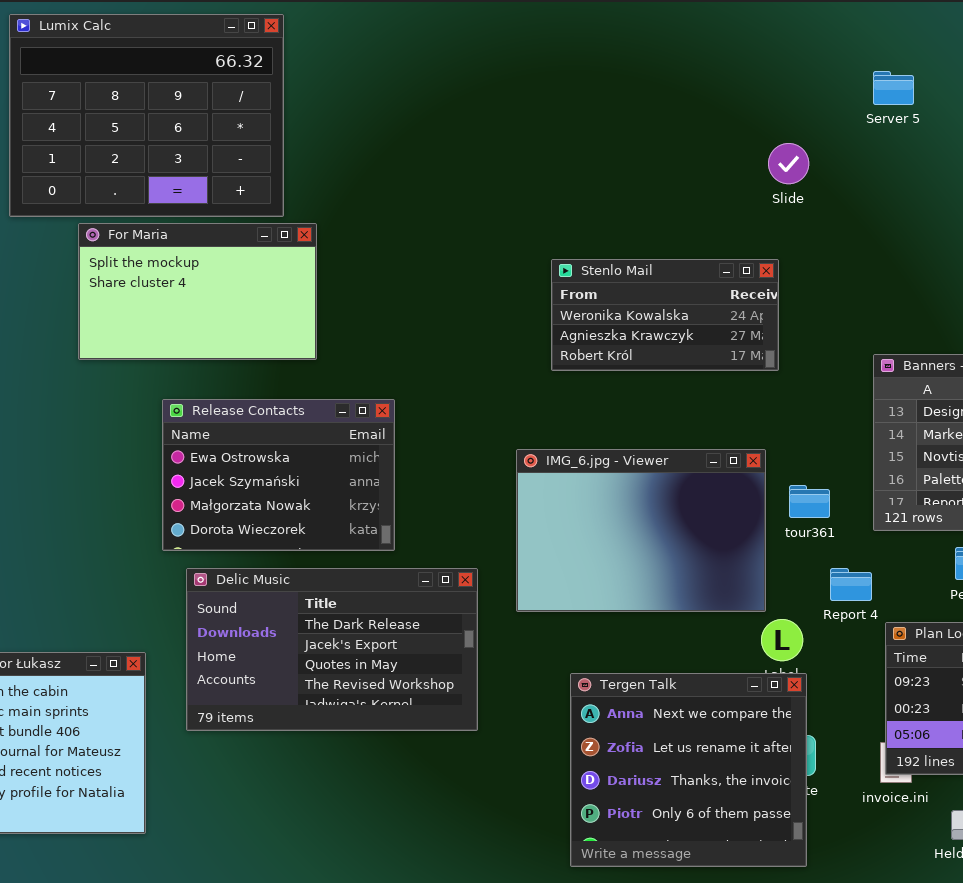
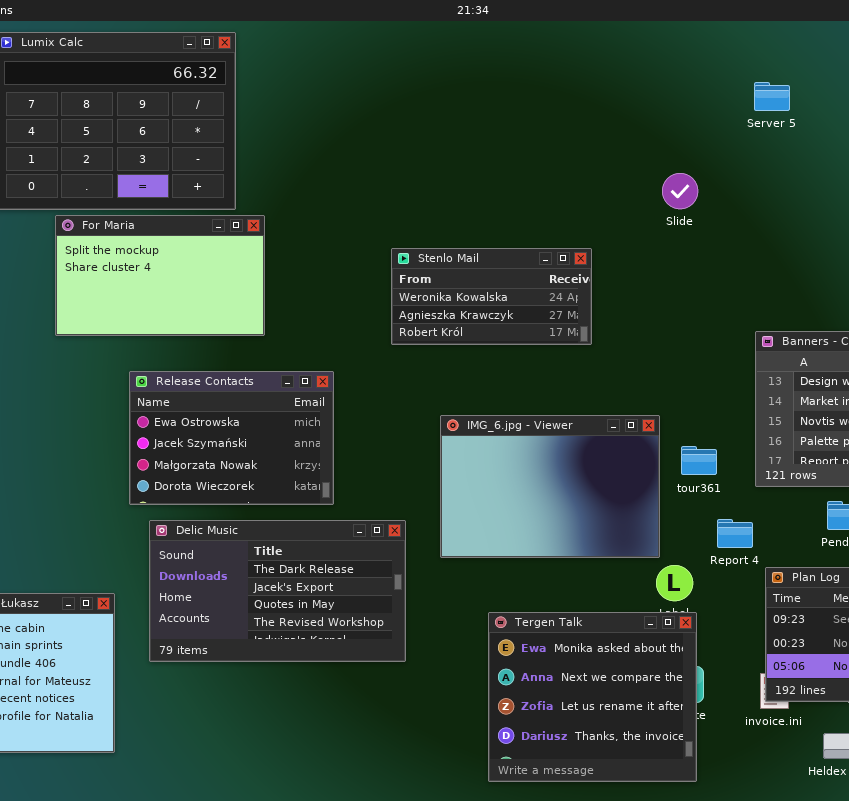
Slide: [768,143,809,184] -> [662,173,698,209], moved
Stenlo Mail: [551,259,779,371] -> [391,248,592,345], moved
Tergen Talk: [570,673,807,867] -> [488,612,697,782], scrolled up 1 row

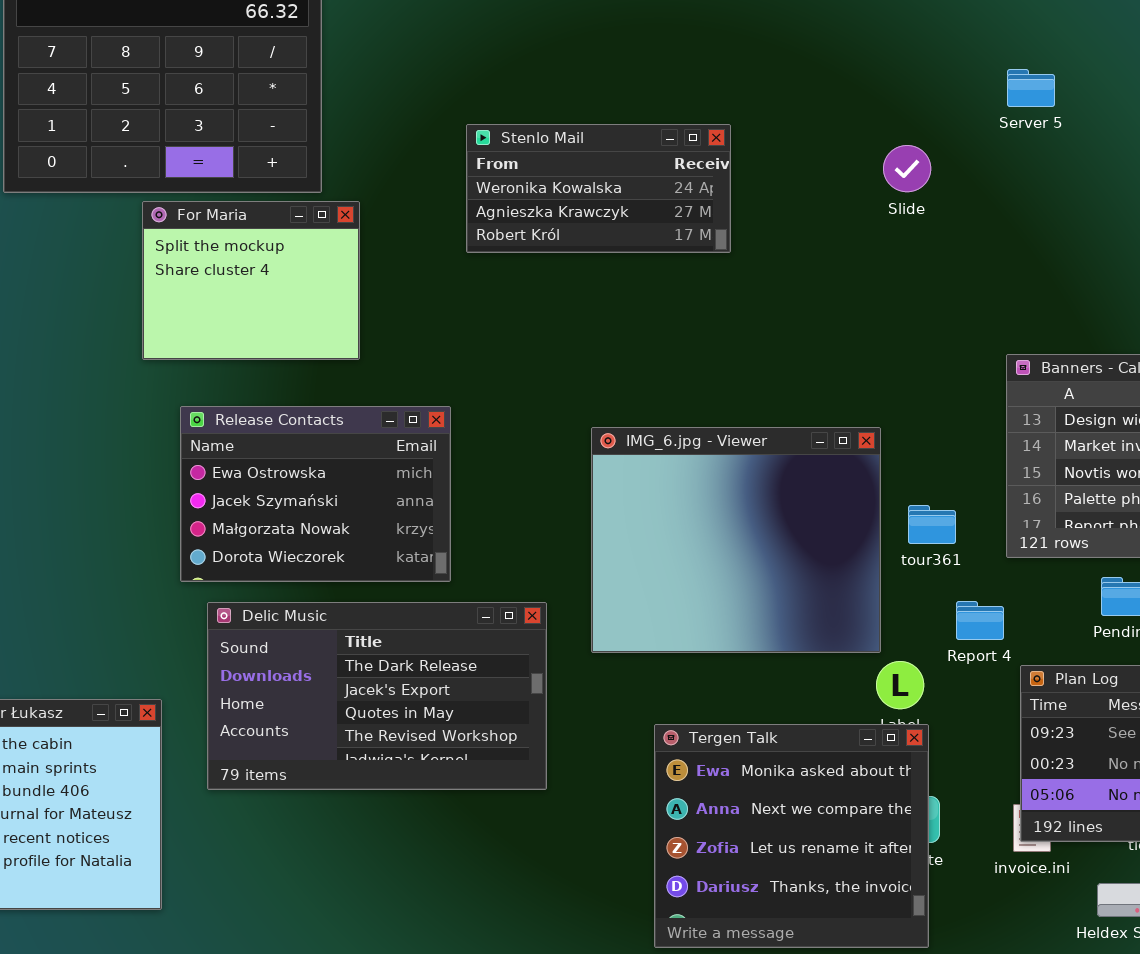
Server 5: [754,82,790,111] -> [1007,69,1055,107], moved
For Maria: [55,215,265,336] -> [142,201,360,360], resized
Stenlo Mail: [391,248,592,345] -> [466,124,731,253], moved
IMG_6.jpg - Viewer: [440,415,660,558] -> [591,427,881,653], resized

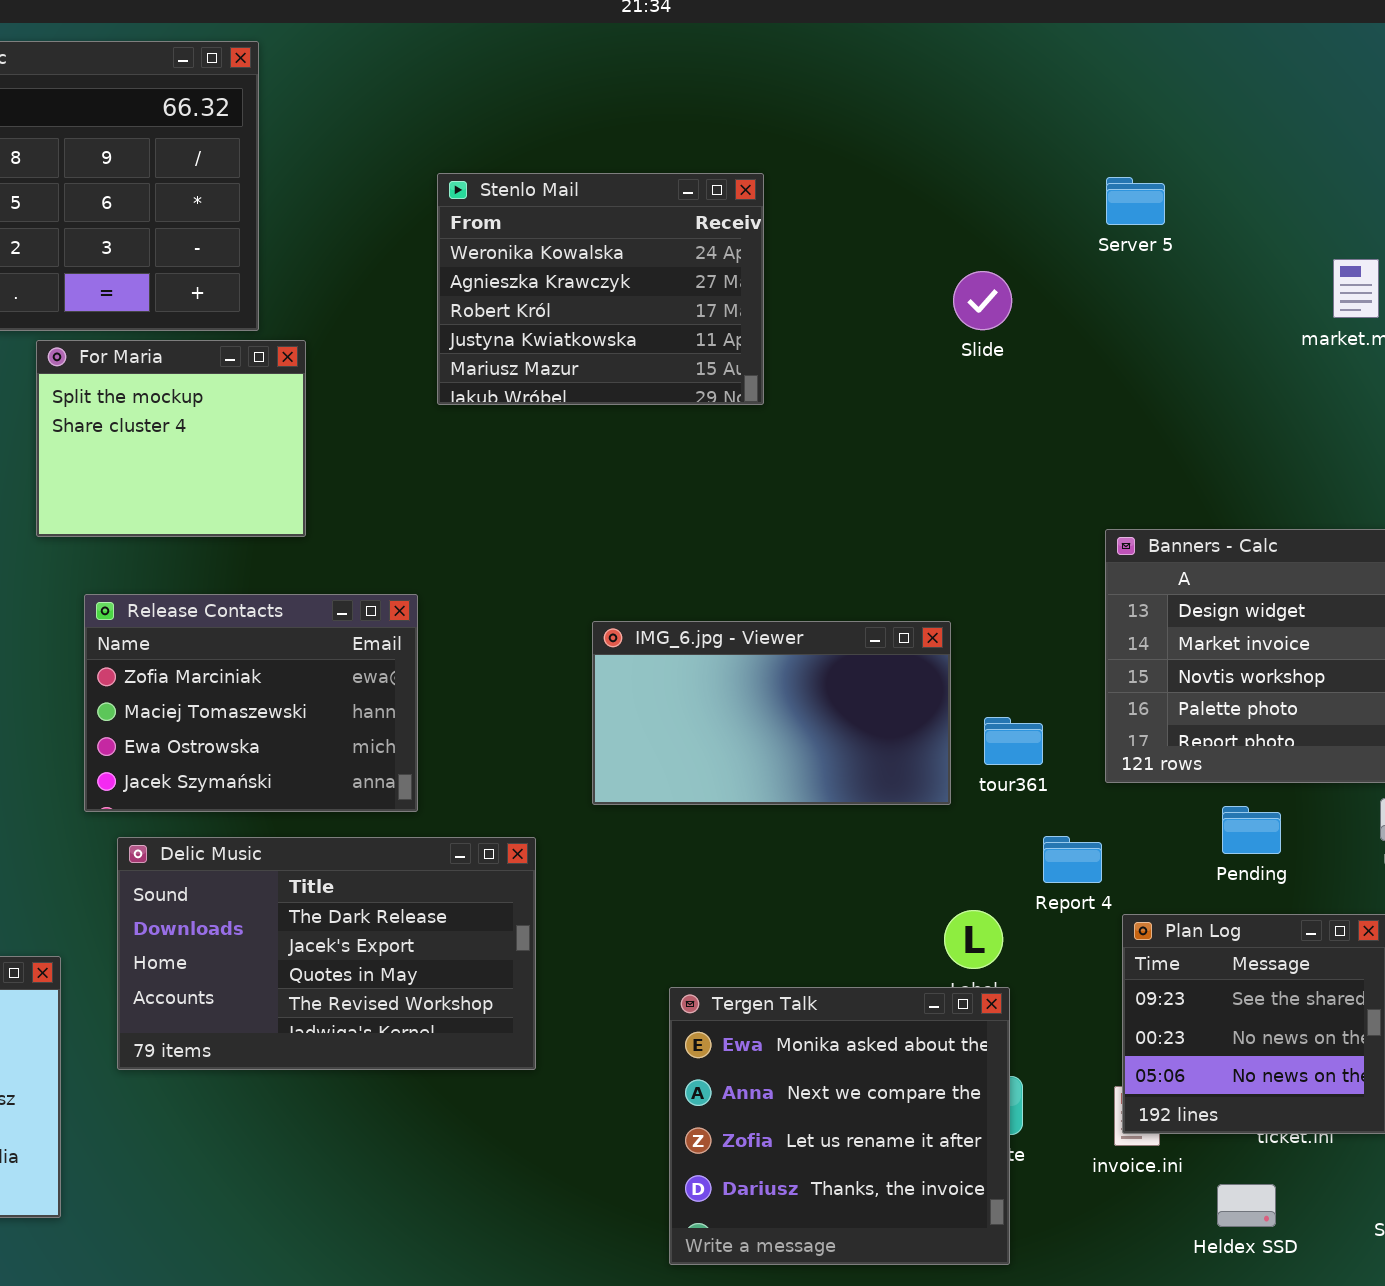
Stenlo Mail: [466,124,731,253] -> [437,173,764,405], resized
Release Contacts: [180,406,451,582] -> [84,594,418,812], scrolled up 2 rows
IMG_6.jpg - Viewer: [591,427,881,653] -> [592,621,951,805], resized

